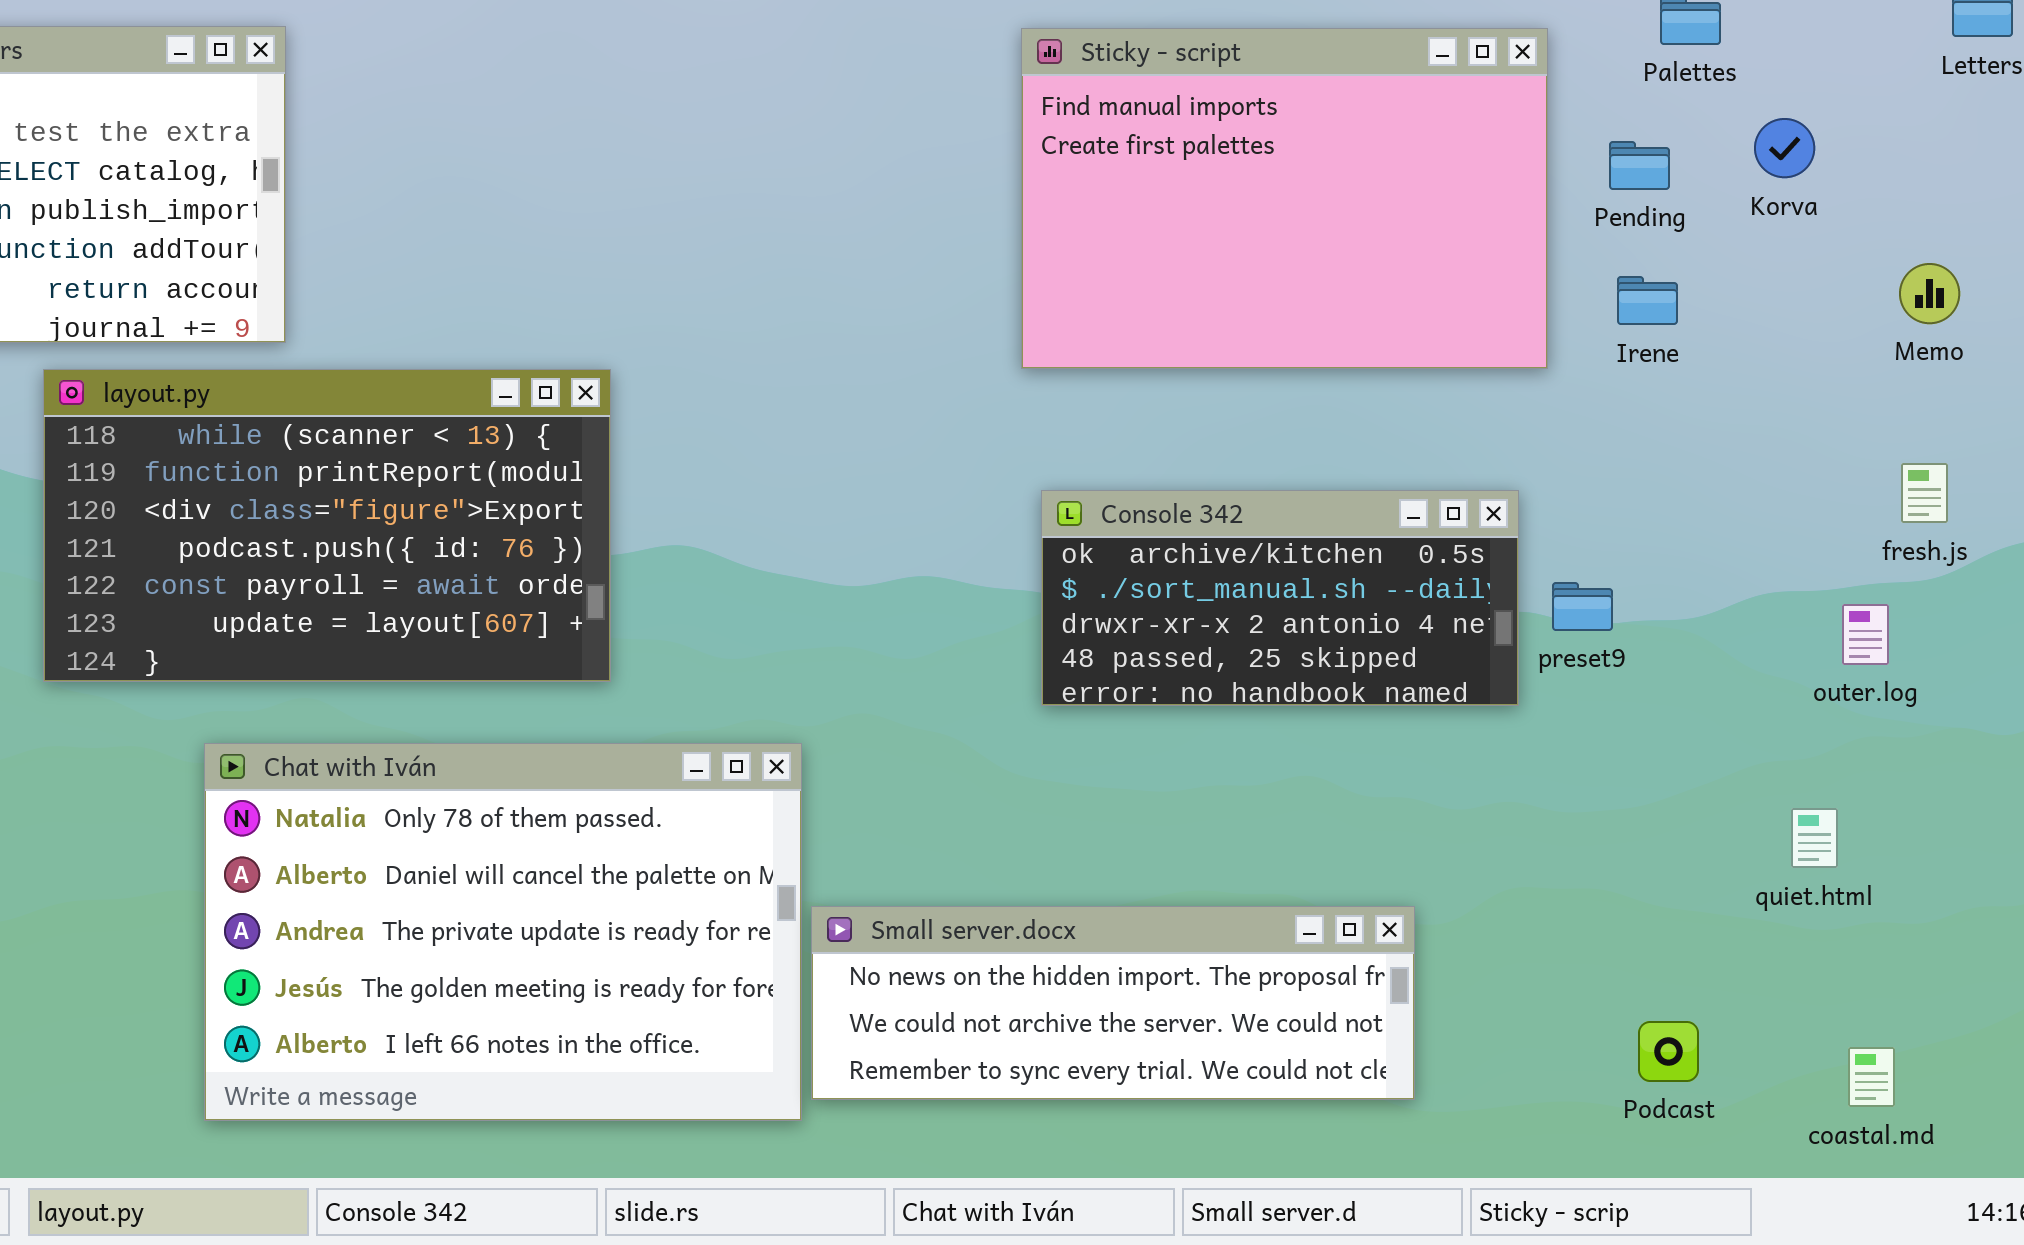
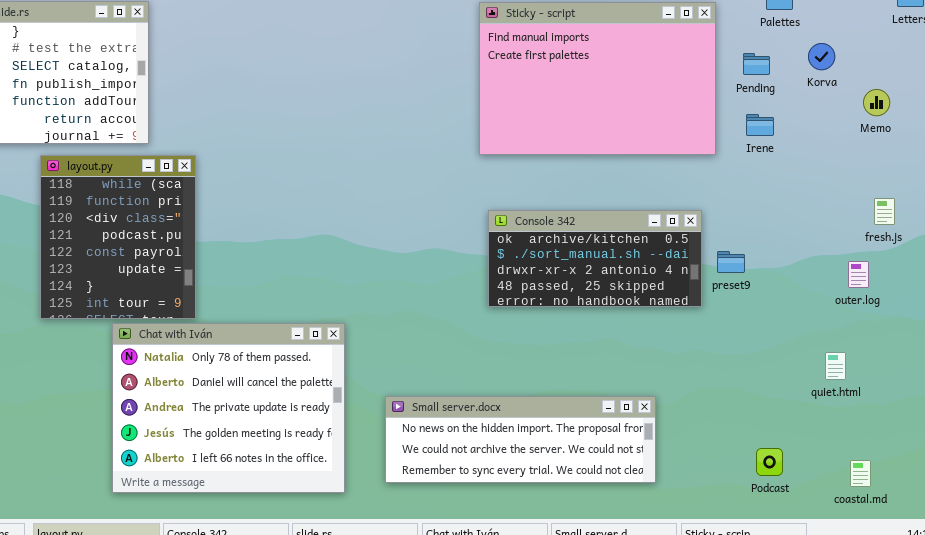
Memo: [1899,263,1960,324] -> [863,89,890,116], moved
layout.py: [43,369,611,682] -> [40,155,196,319], resized
Chat with Iván: [204,743,802,1121] -> [112,323,345,493], resized

